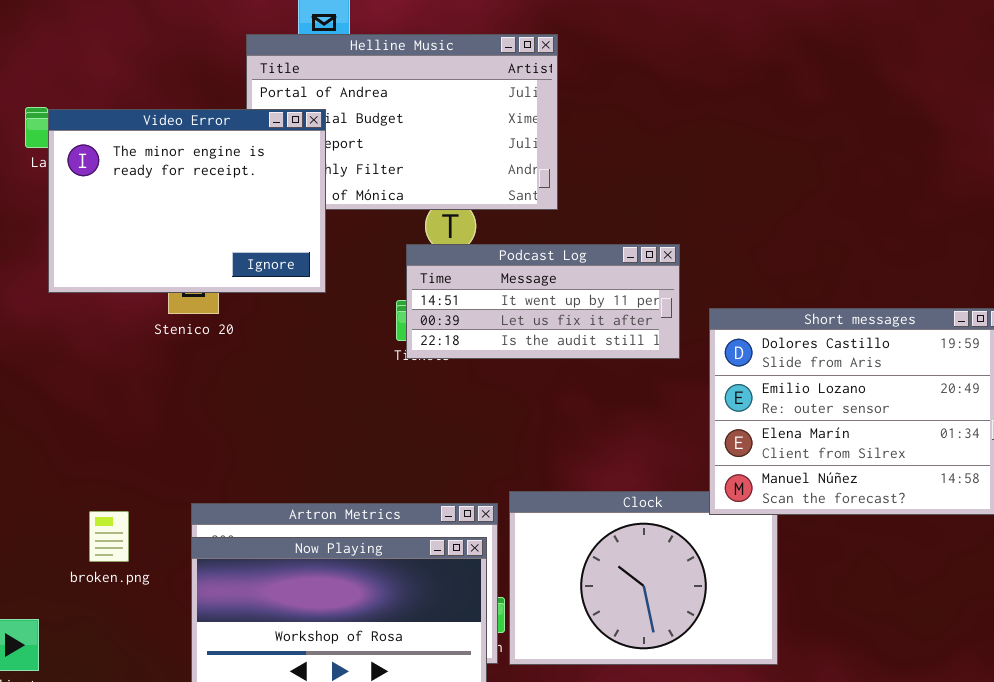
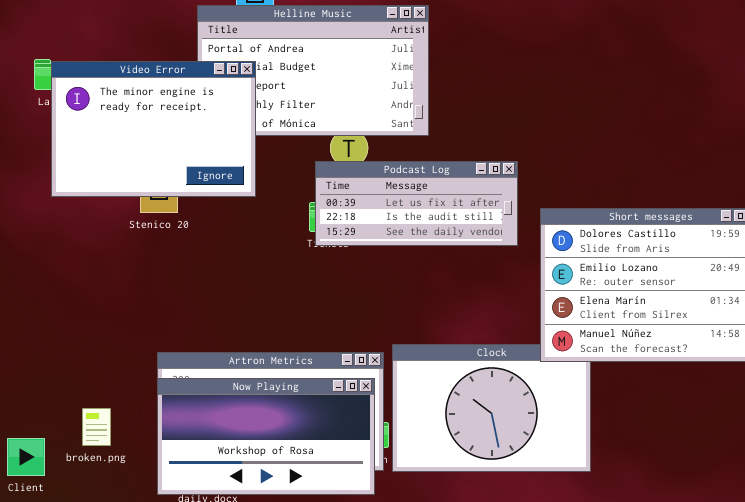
Podcast Log: [406,244,680,359] -> [315,161,518,246], scrolled down 1 row
broken.png: [89,511,129,562] -> [82,408,111,446], moved

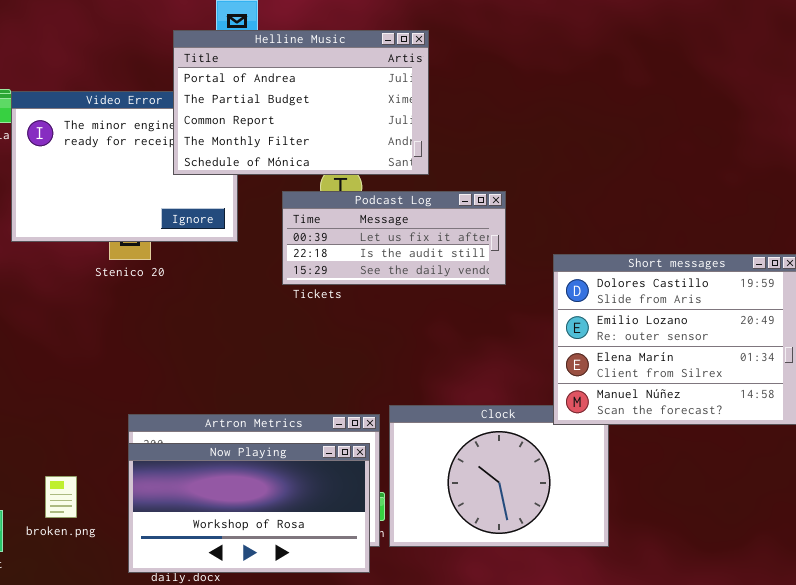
Helline Music: [197,5,429,136] -> [173,30,429,175], raised
Podcast Log: [315,161,518,246] -> [282,191,506,285], moved

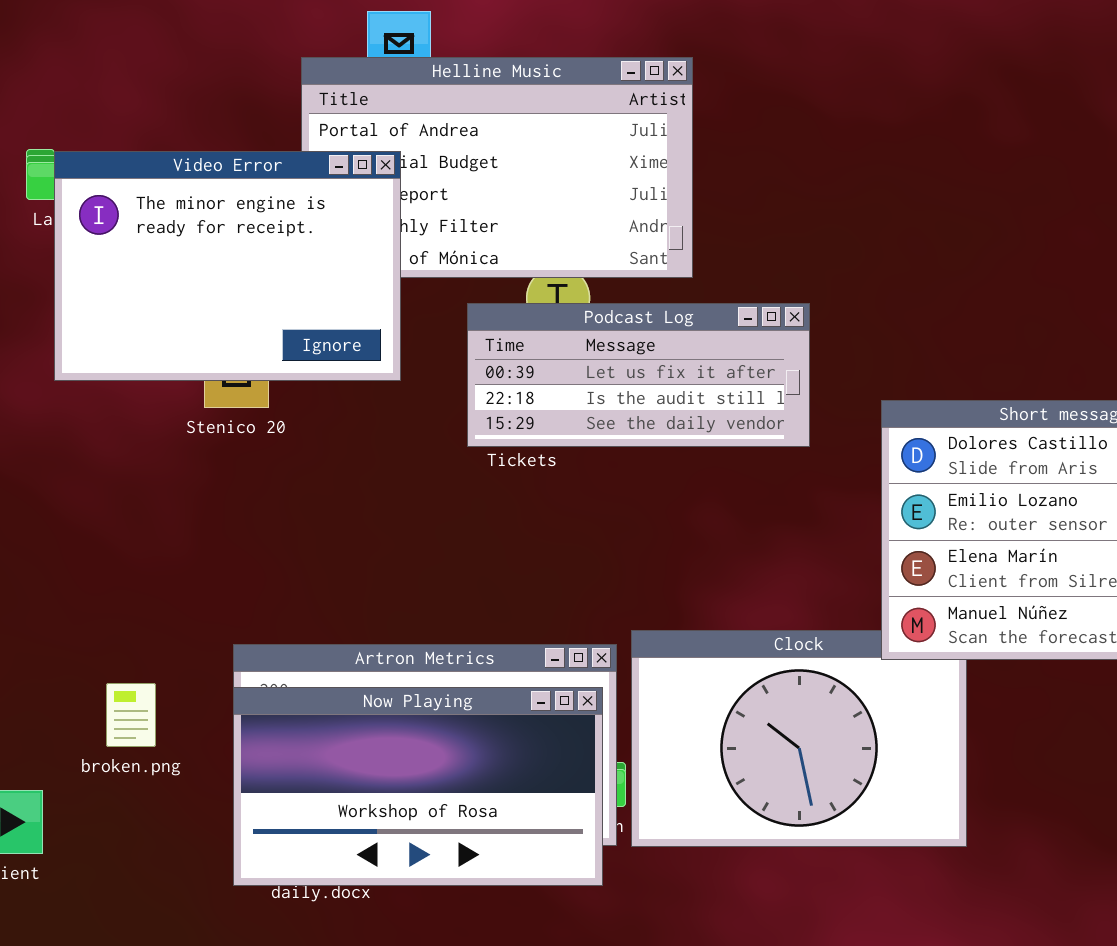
Video Error: [11,91,238,242] -> [54,151,401,381], raised
broken.png: [45,476,77,518] -> [106,683,156,747], moved

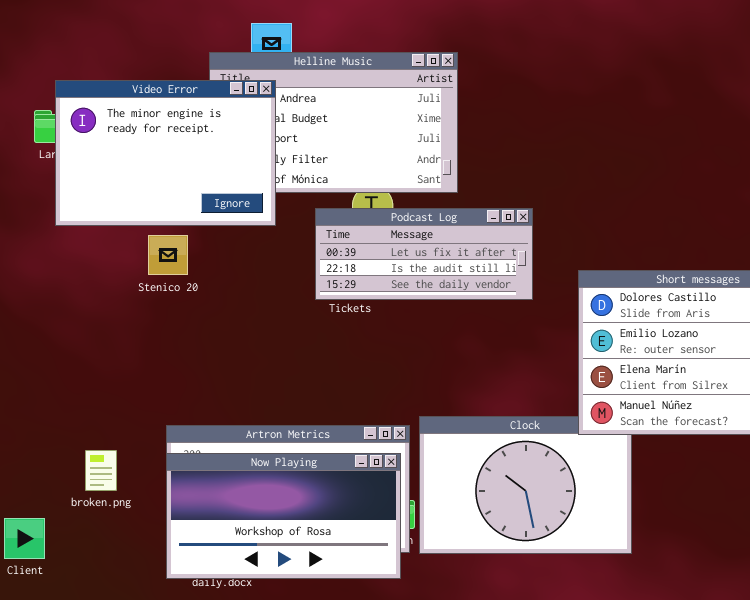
Video Error: [54,151,401,381] -> [55,80,276,226], moved

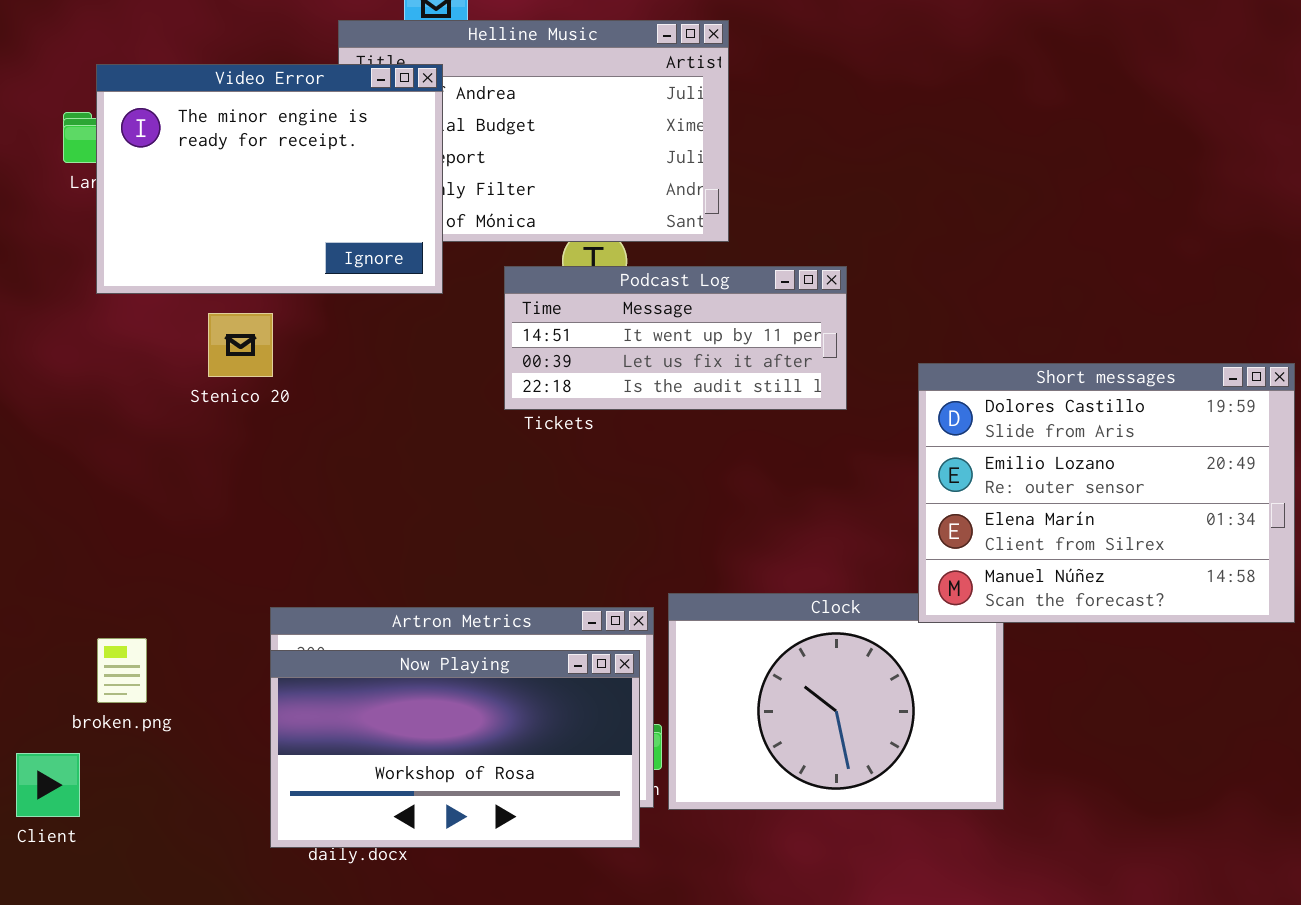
Podcast Log: [315,208,533,300] -> [504,266,847,410], scrolled up 1 row
Stenico 20: [148,235,188,275] -> [208,313,273,377], moved
broken.png: [85,450,117,491] -> [97,638,147,703], moved

